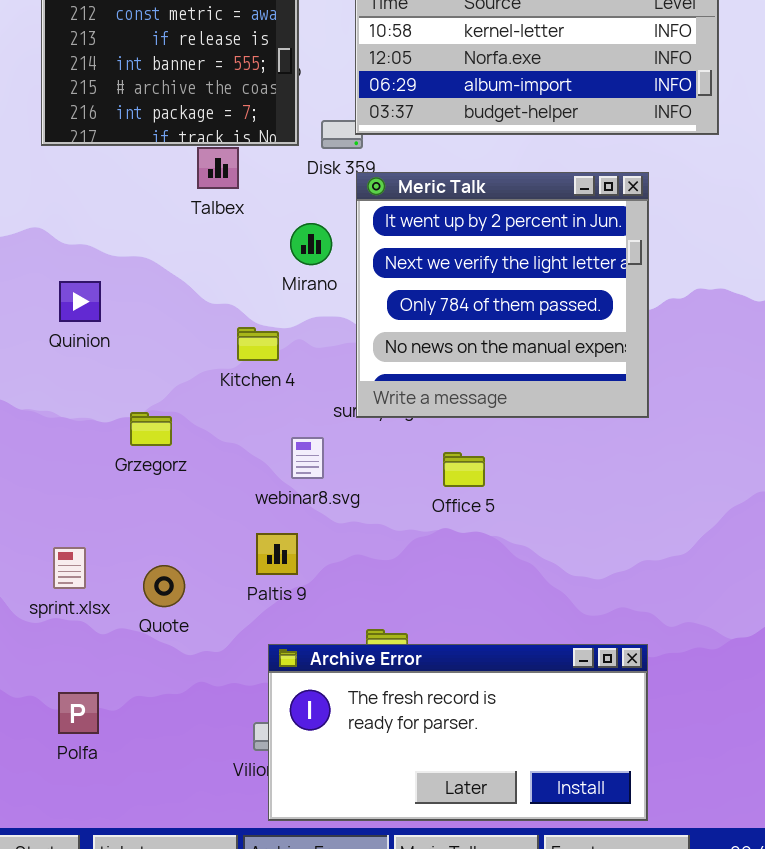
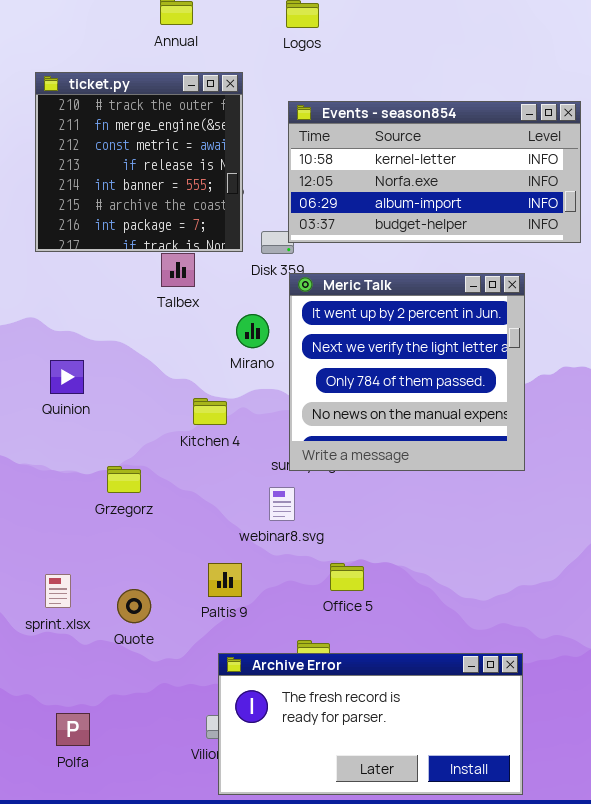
webinar8.svg: [291,437,324,479] -> [269,487,295,521], moved
Office 5: [443,452,485,487] -> [330,563,364,591], moved
Polfa: [58,692,99,734] -> [56,713,90,746], moved

